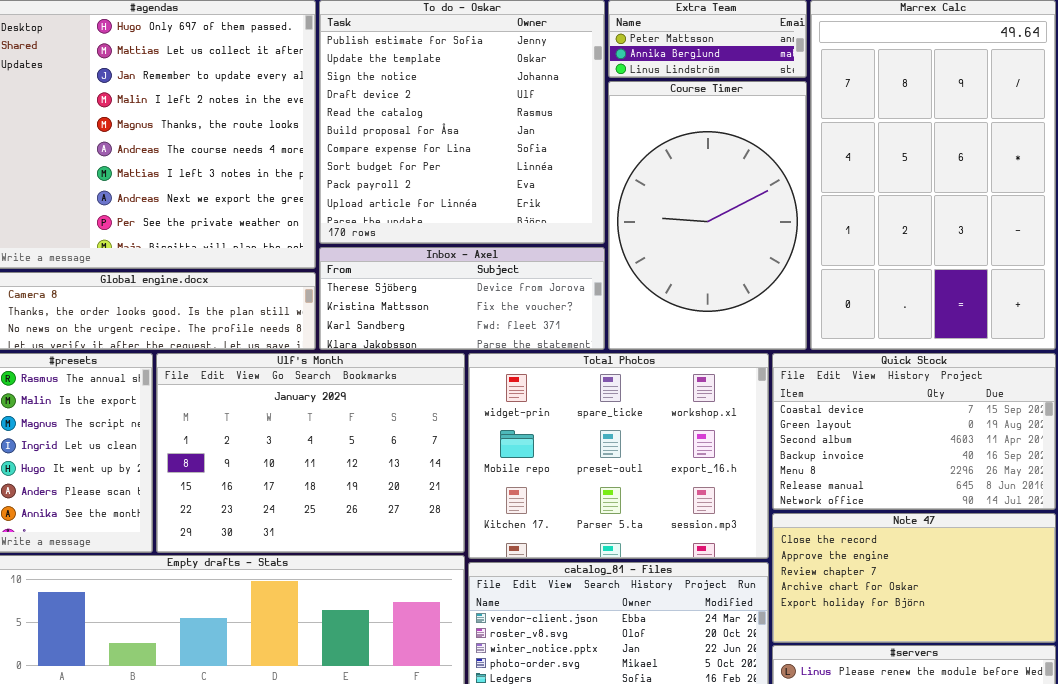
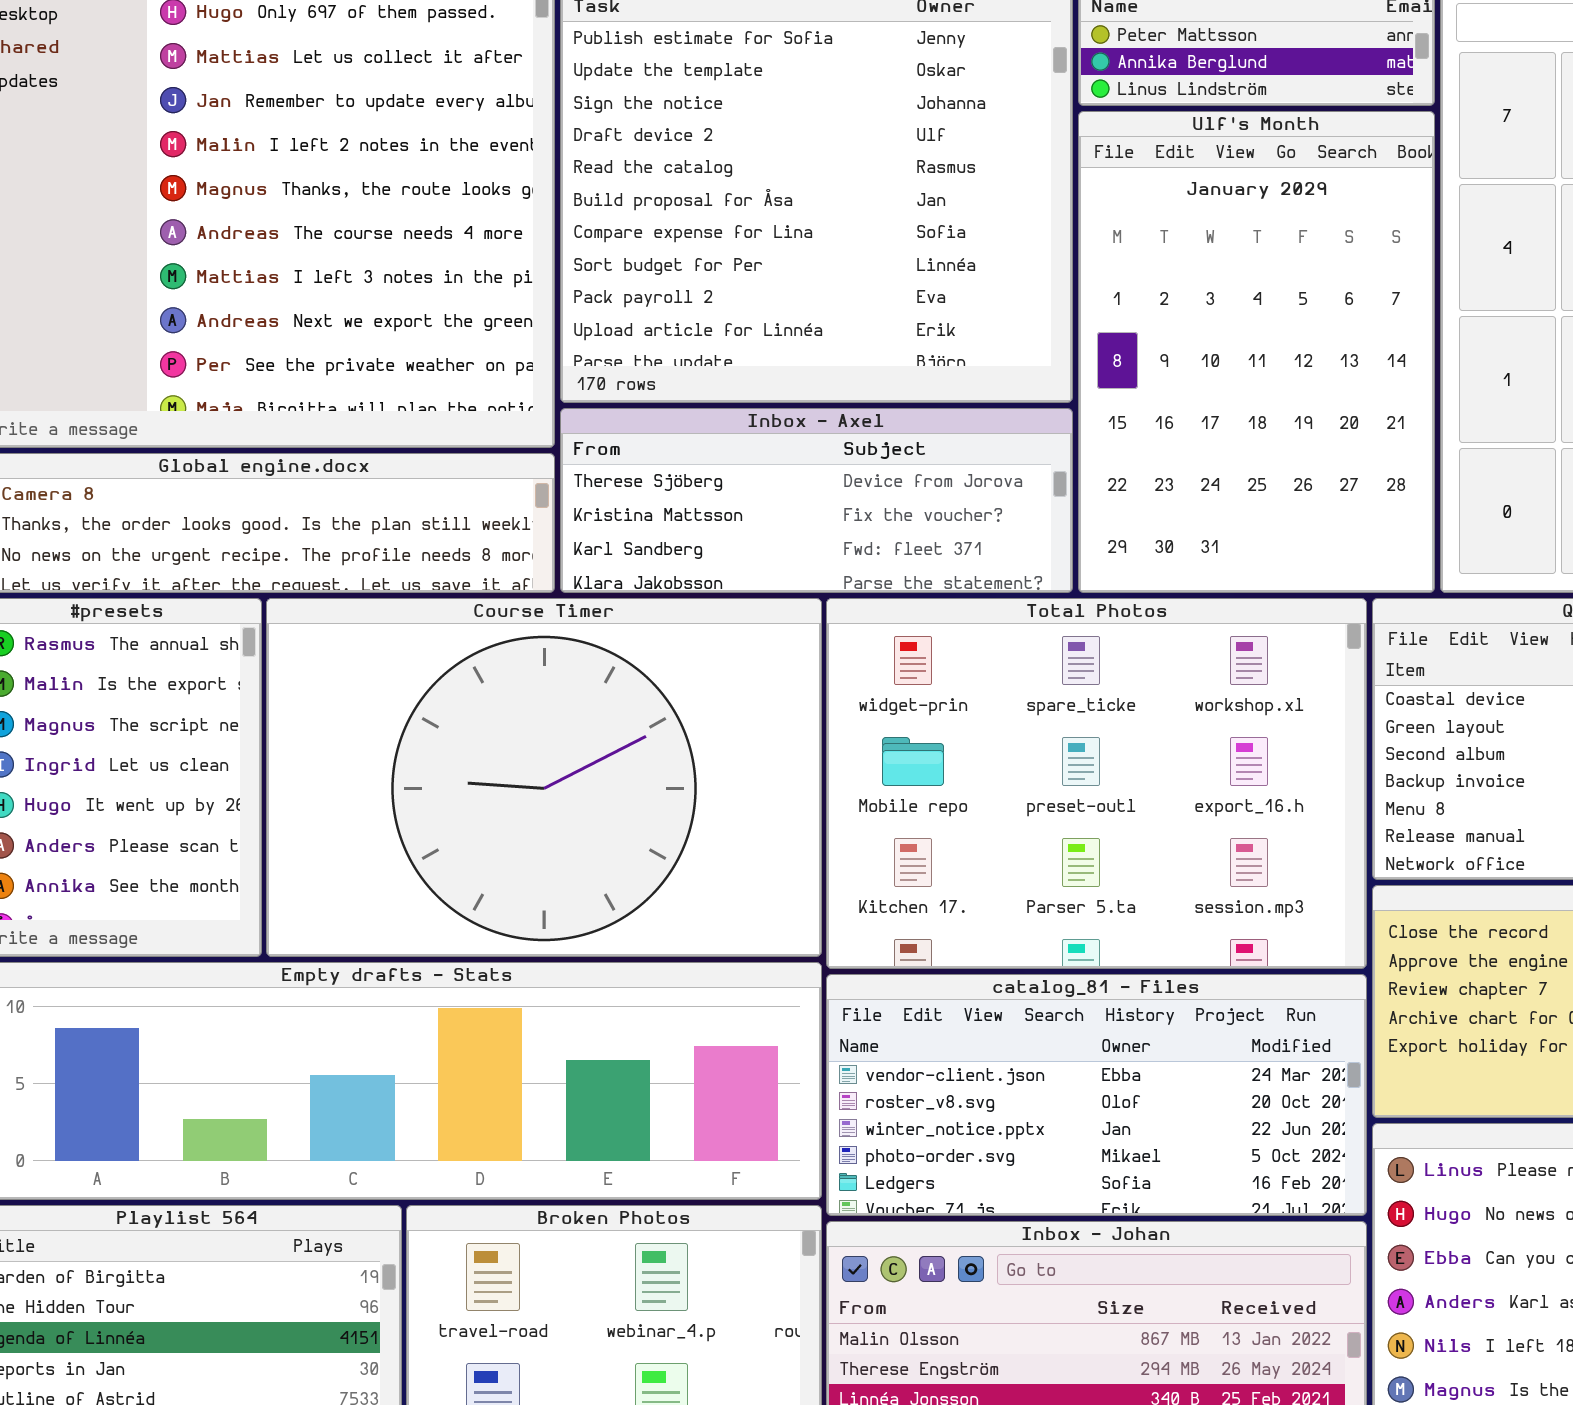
Course Timer: [608,81,807,350] -> [266,598,822,957], moved, resized
Ulf's Month: [156,353,465,553] -> [1078,111,1435,593], moved, resized

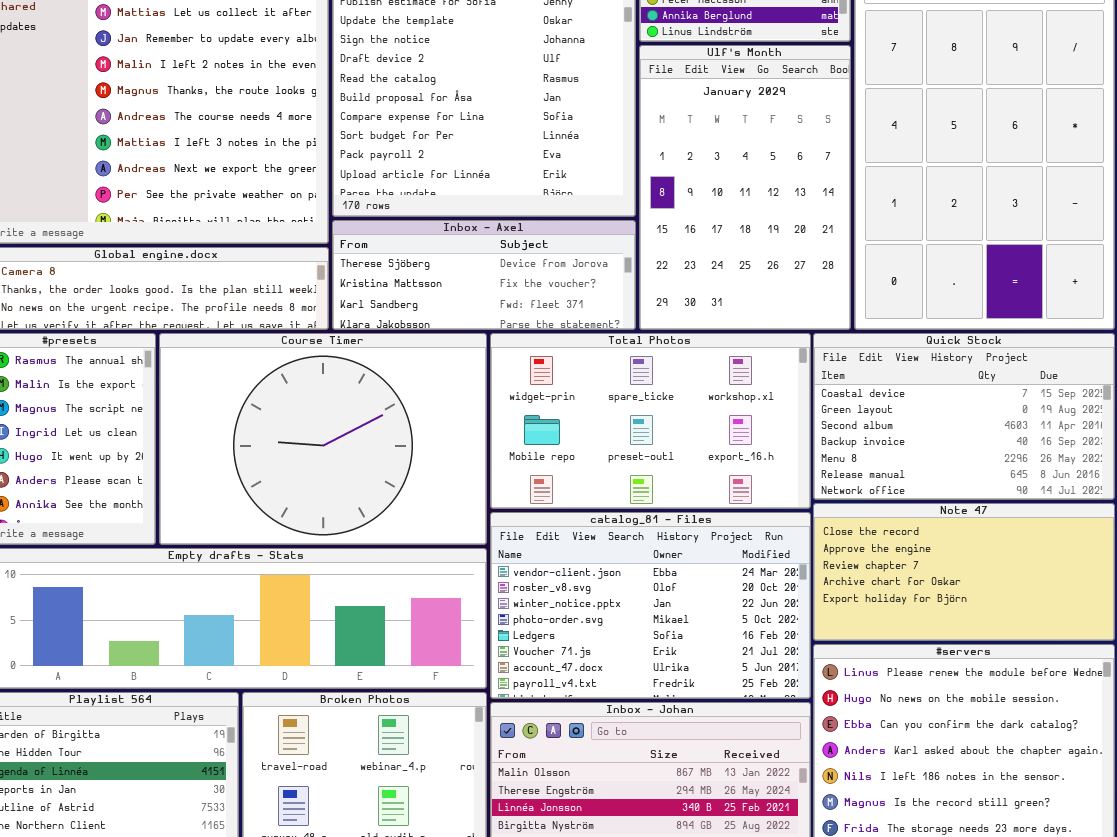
Total Photos: [826,598,1367,969] -> [490,333,811,509], resized
catalog_81 - Files: [826,974,1367,1216] -> [490,512,811,699], resized

